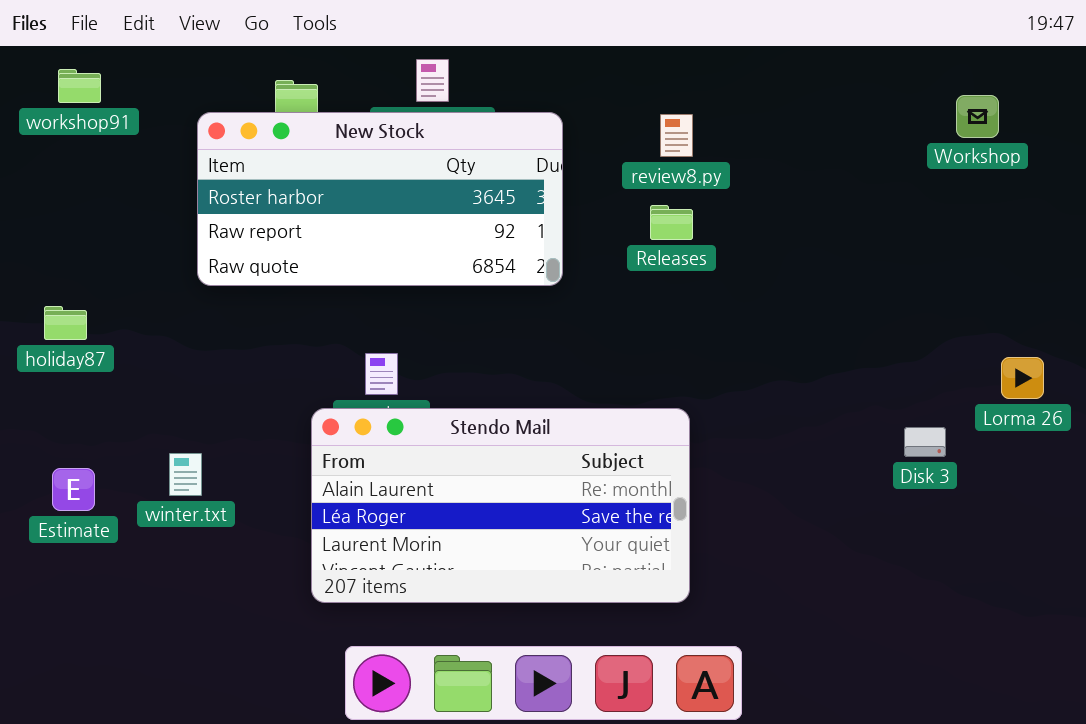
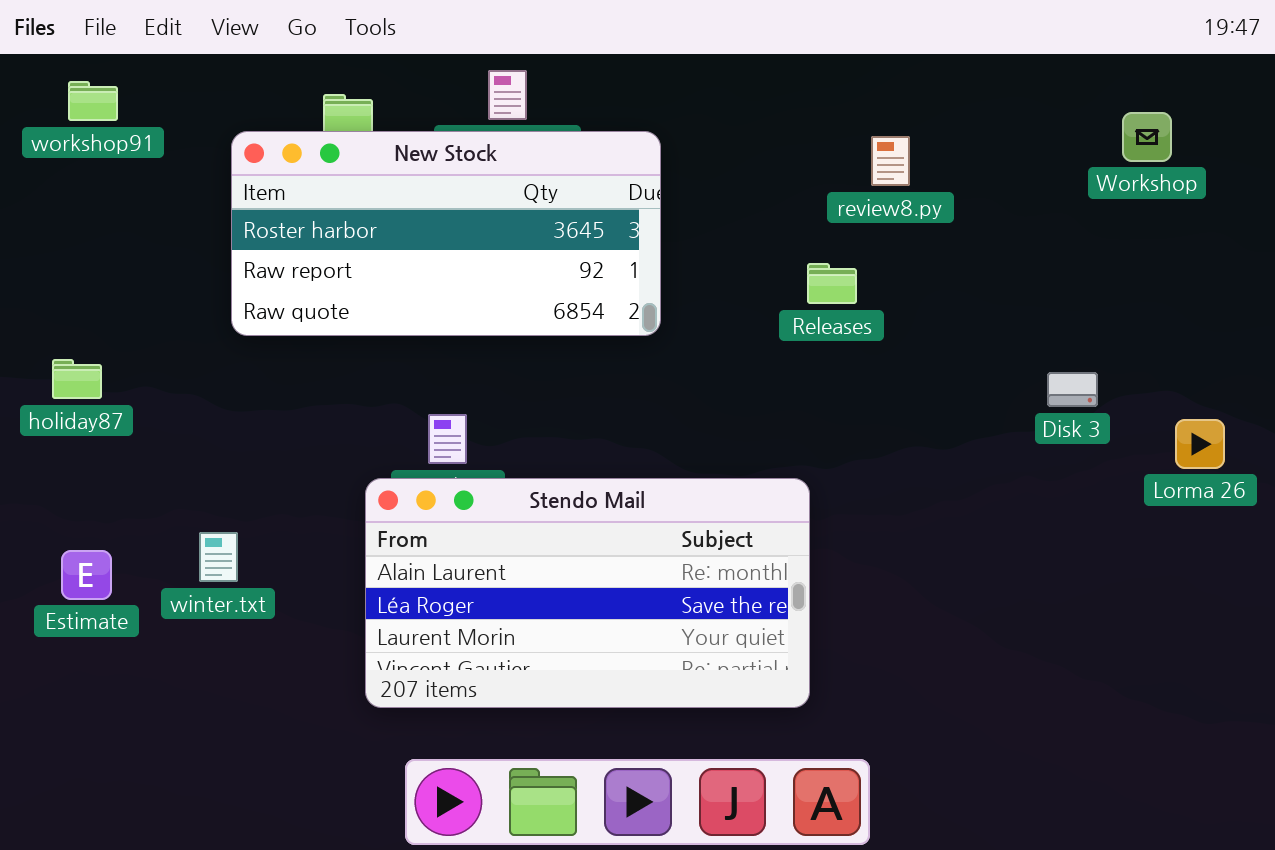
review8.py: [660,114,693,157] -> [871,136,910,186], moved
Releases: [650,205,693,240] -> [807,263,857,304], moved
Disk 3: [904,427,946,457] -> [1047,372,1098,407], moved

